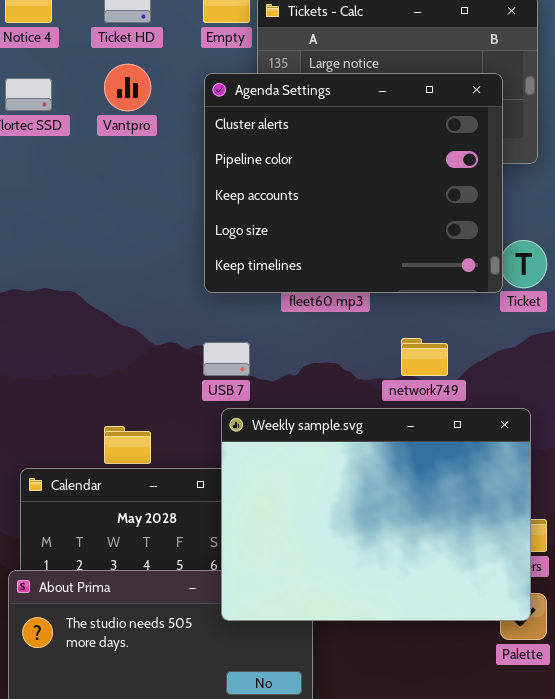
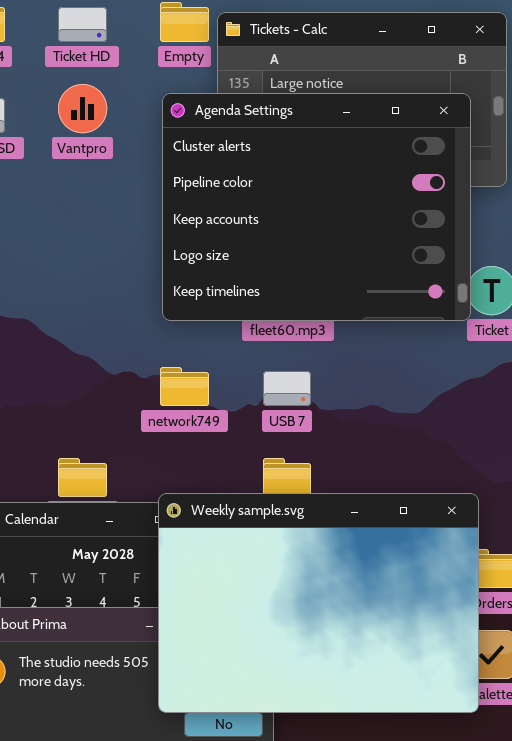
network749: [401,338,448,376] -> [160,367,209,406], moved
USB 7: [203,342,250,376] -> [263,371,311,406], moved
Weekly sample.svg: [221,408,531,621] -> [158,493,479,713], moved

